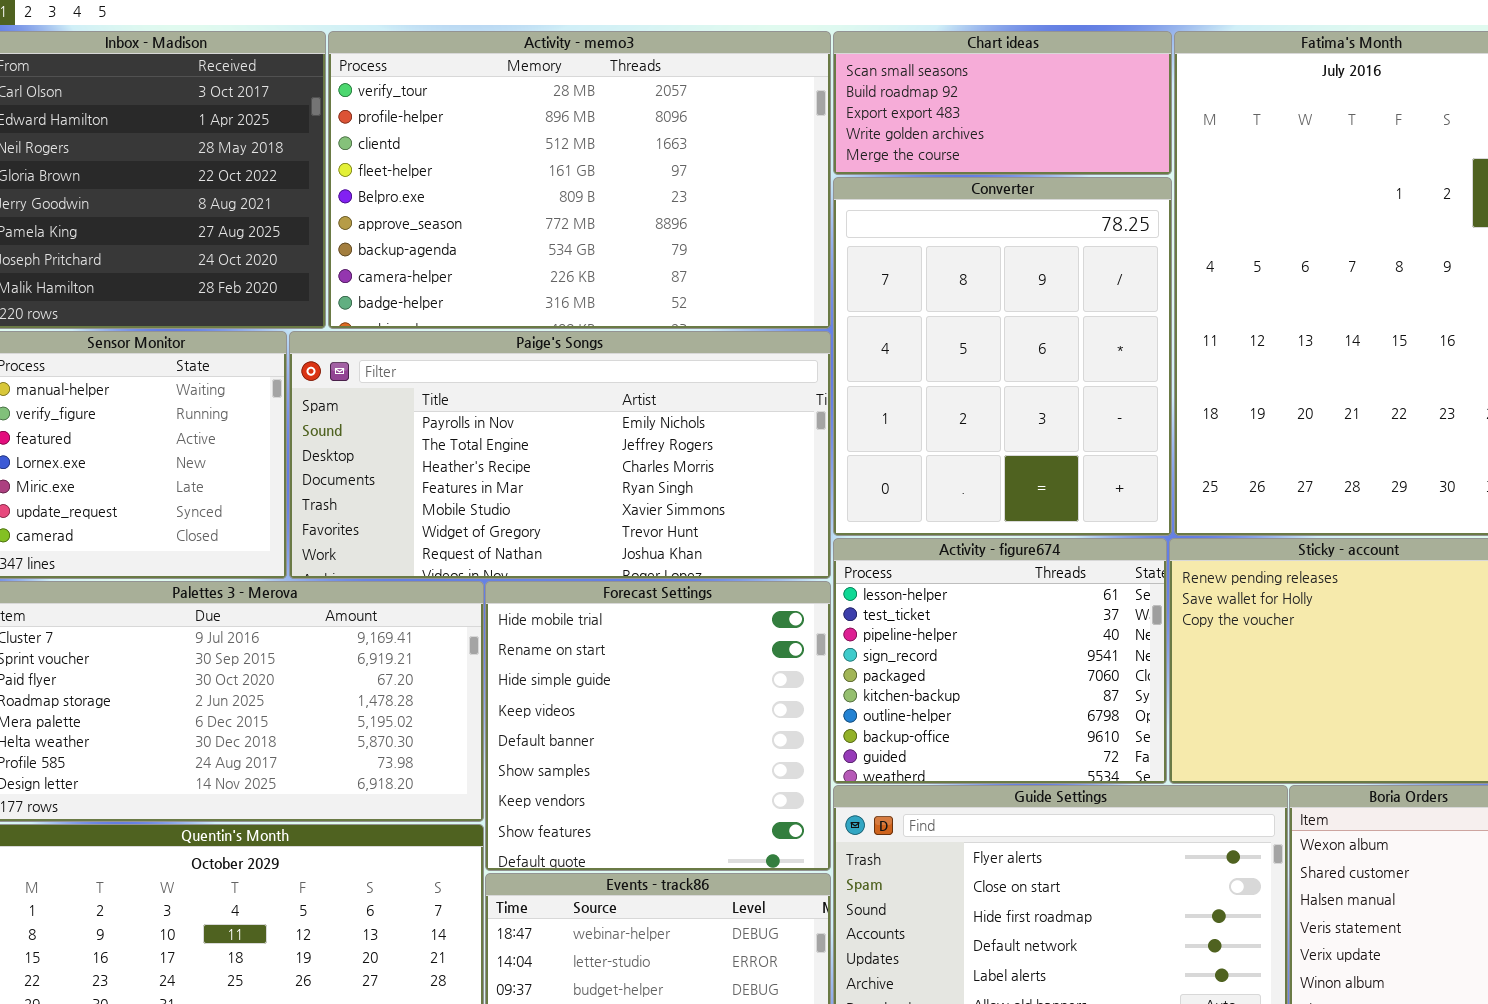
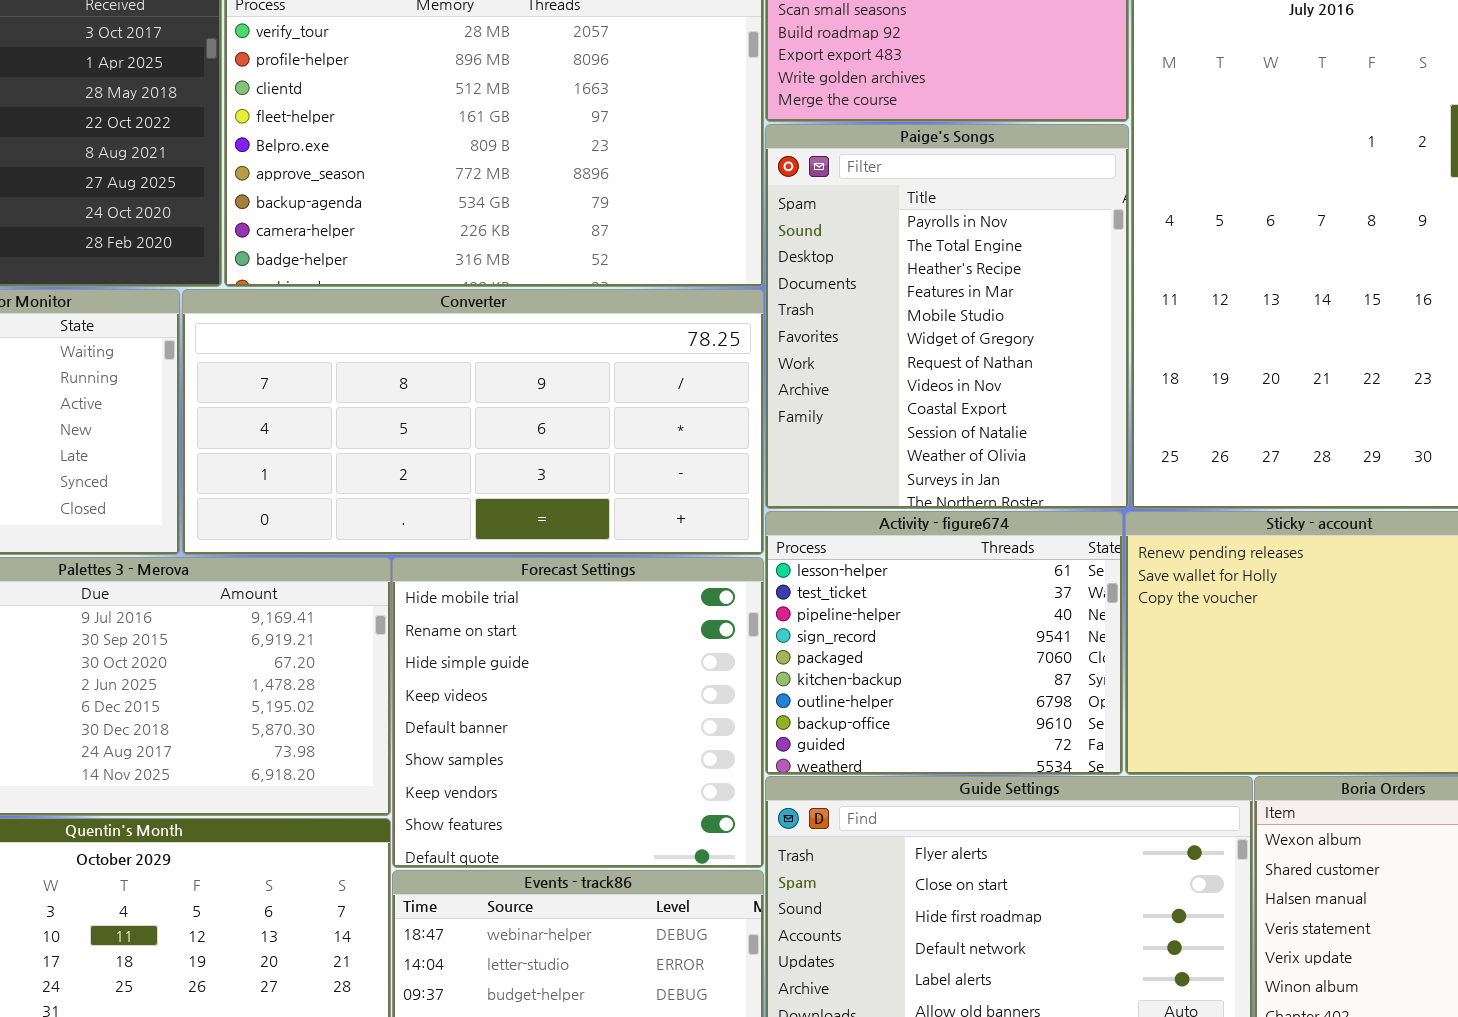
Converter: [833,177,1172,536] -> [182,289,764,555], moved, resized
Paige's Songs: [289,331,831,579] -> [765,124,1129,509], moved, resized

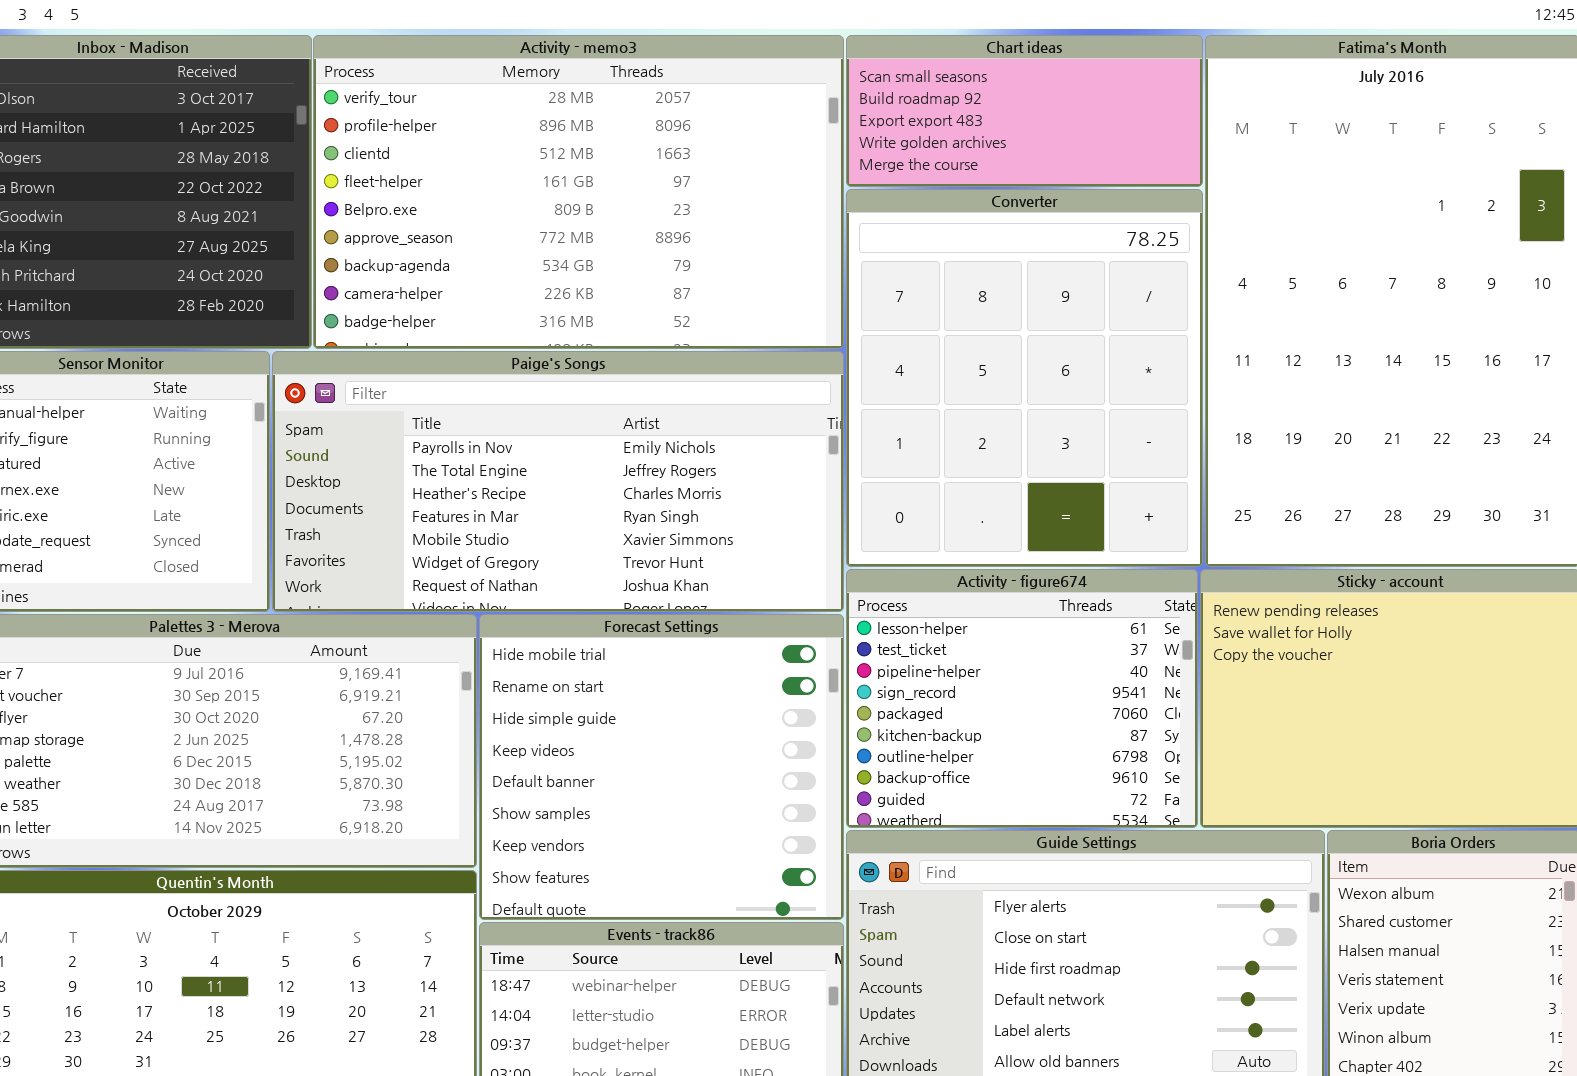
Paige's Songs: [765,124,1129,509] -> [272,351,844,612], moved, resized
Converter: [182,289,764,555] -> [846,189,1203,567], moved, resized

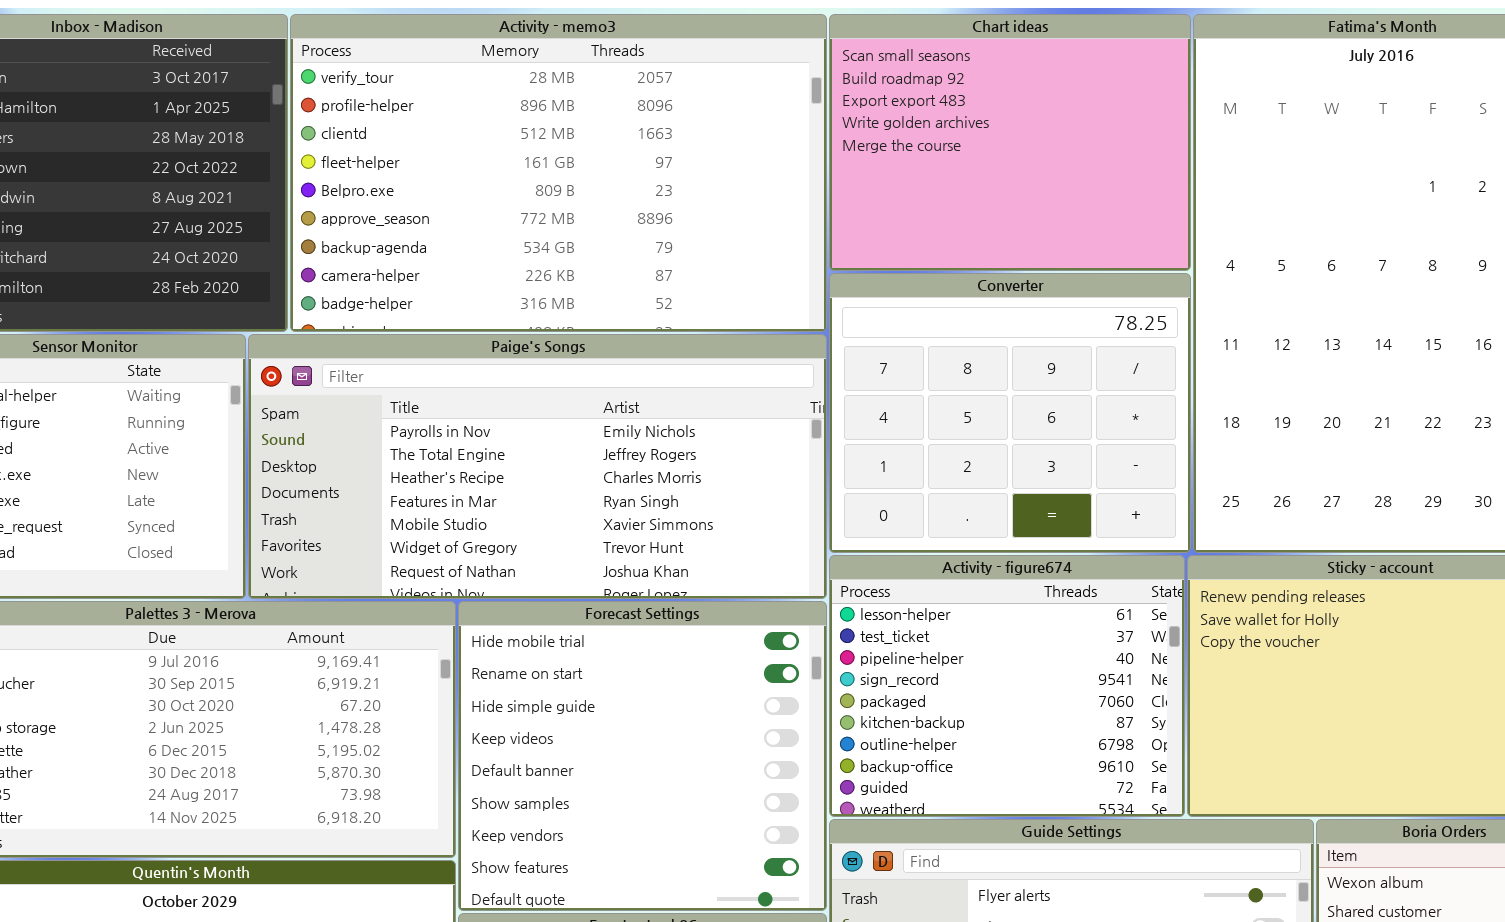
Chart ideas: [846,35,1203,187] -> [829,14,1191,271], resized
Converter: [846,189,1203,567] -> [829,273,1191,553], resized

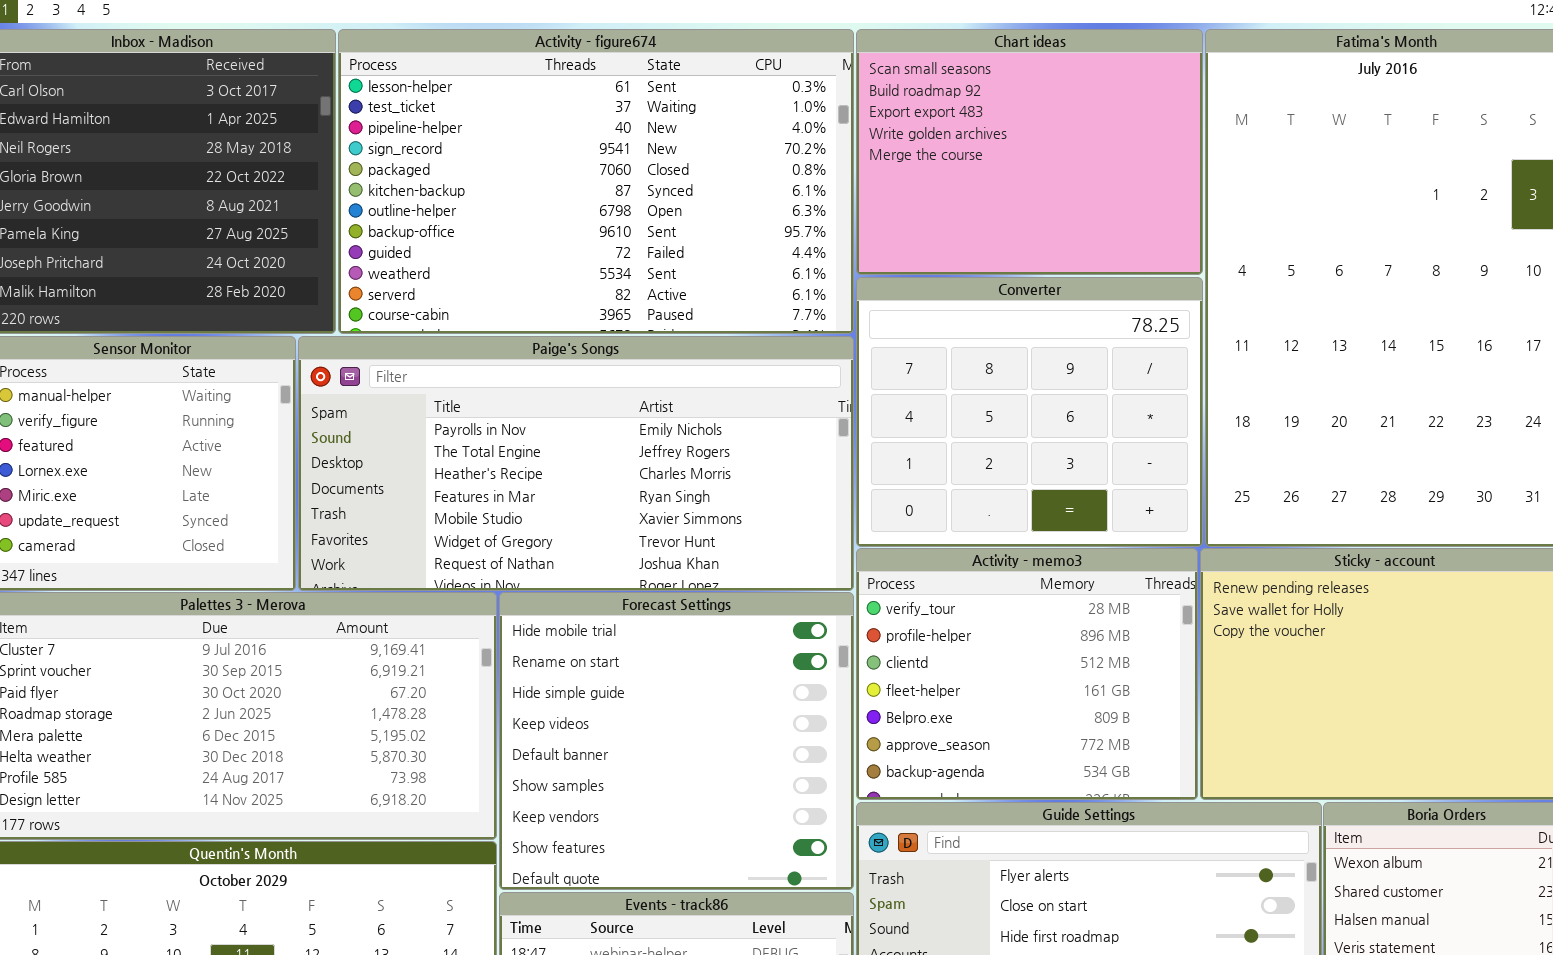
Activity - memo3: [290,14,827,332] -> [856,548,1198,800], moved, resized
Activity - figure674: [829,555,1185,817] -> [338,29,854,334], moved, resized

